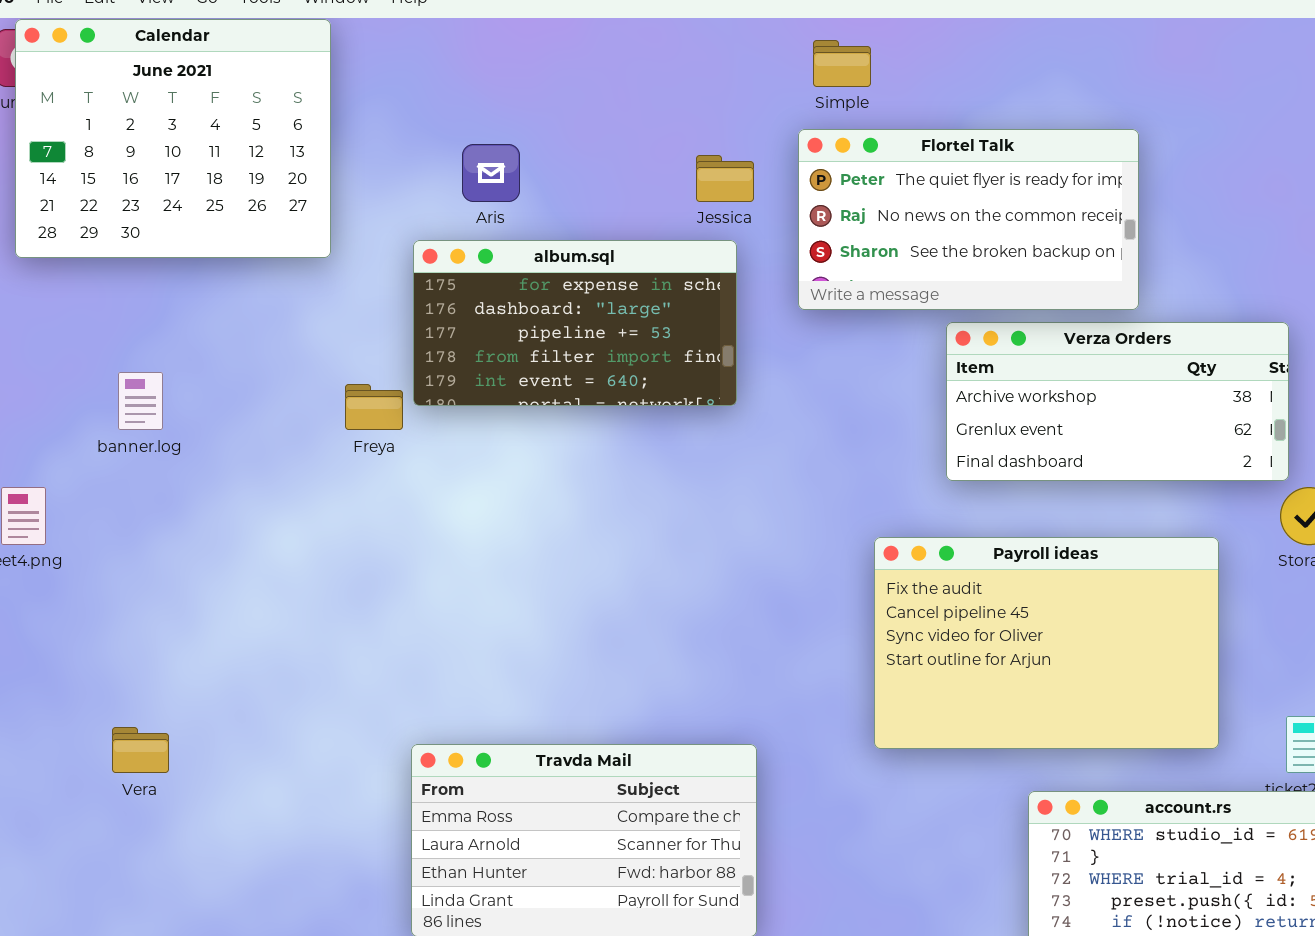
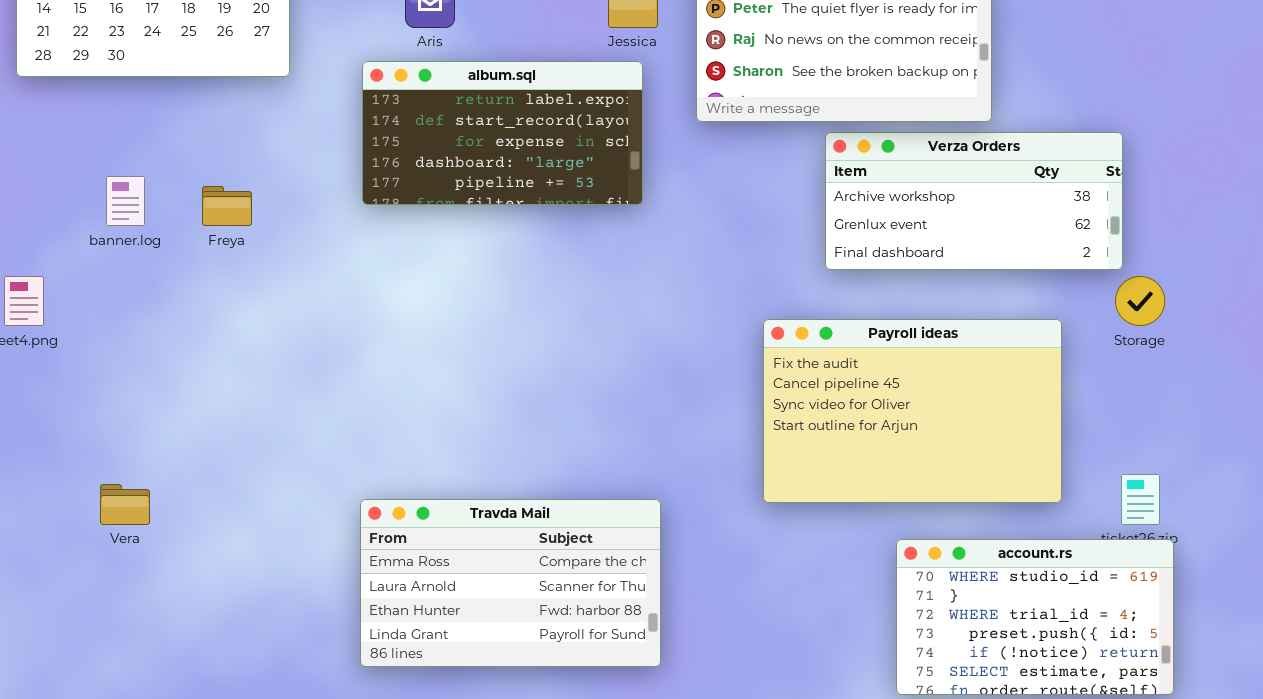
album.sql: [413,240,737,406] -> [362,61,643,205], scrolled up 2 rows
Freya: [345,384,403,430] -> [202,186,252,226], moved

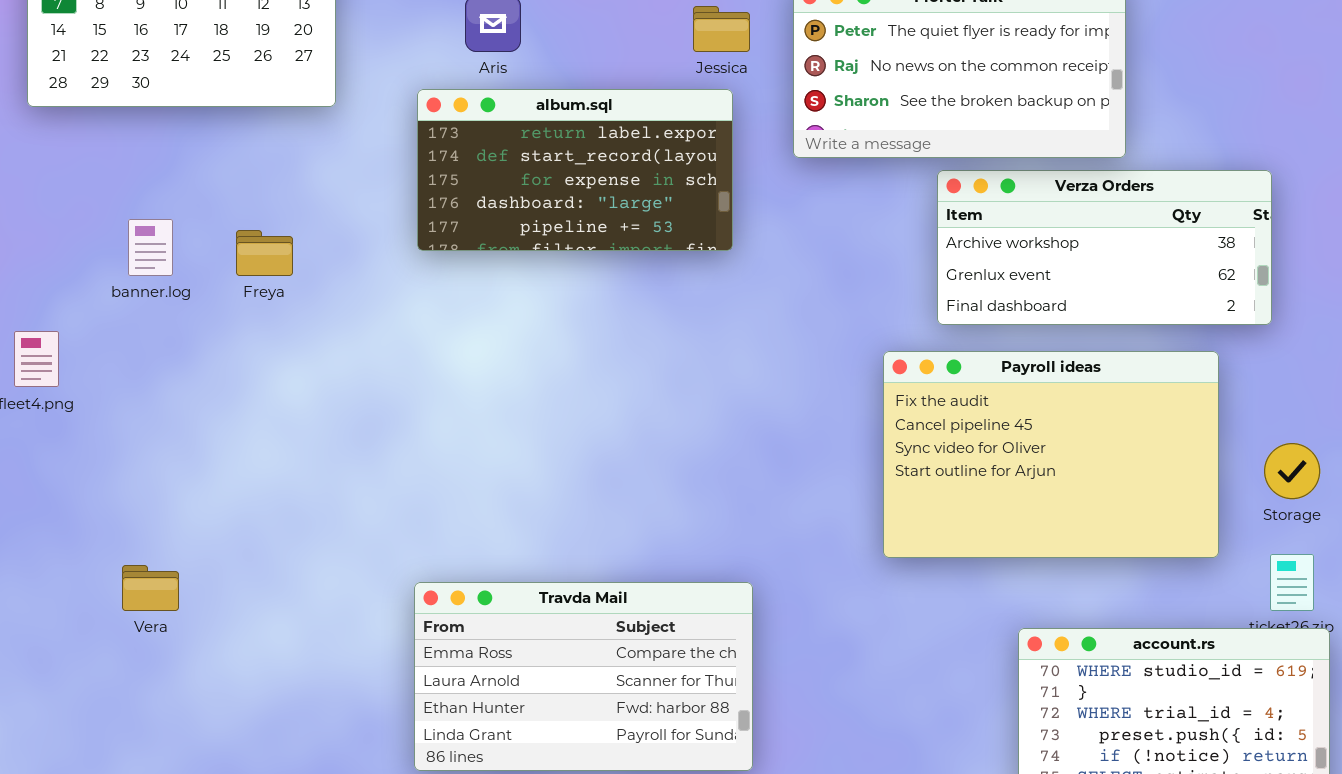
Storage: [1115,276,1165,326] -> [1264,443,1320,499], moved
Payroll ideas: [763,319,1062,503] -> [883,351,1219,558], moved

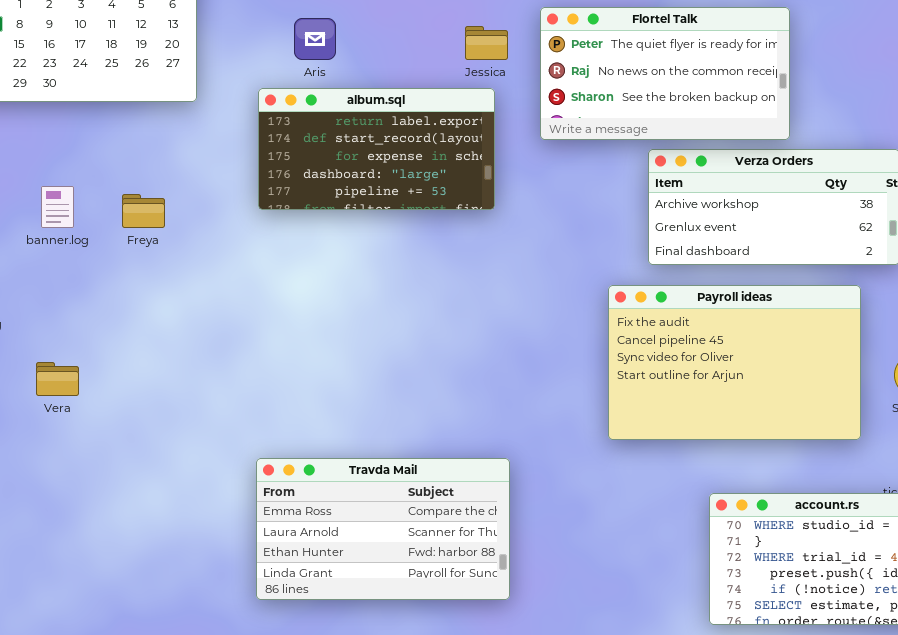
Vera: [122,565,179,611] -> [36,362,79,396], moved

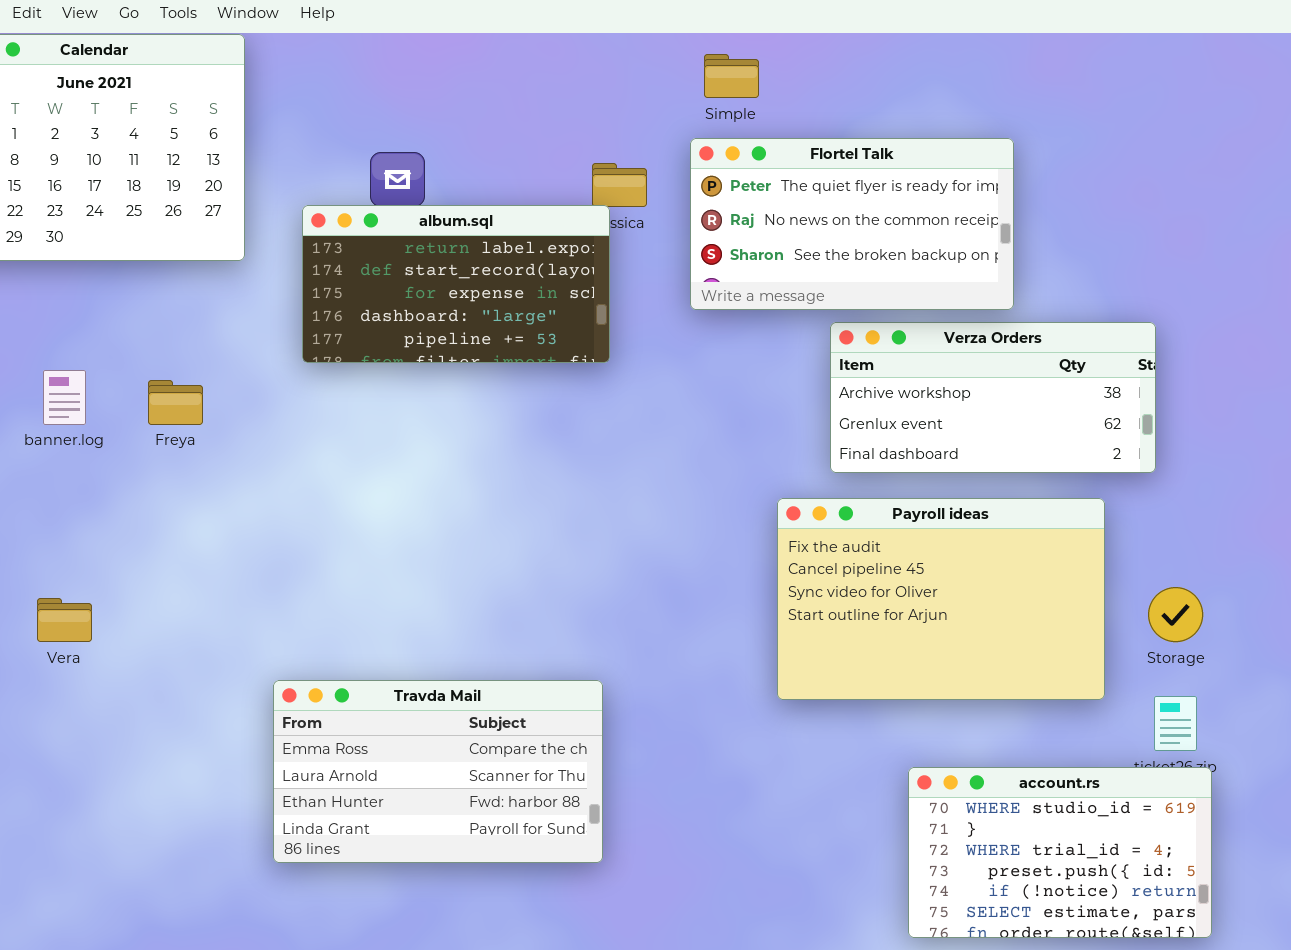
album.sql: [258,88,495,210] -> [302,205,610,363], moved
Travda Mail: [256,458,510,600] -> [273,680,603,863], moved

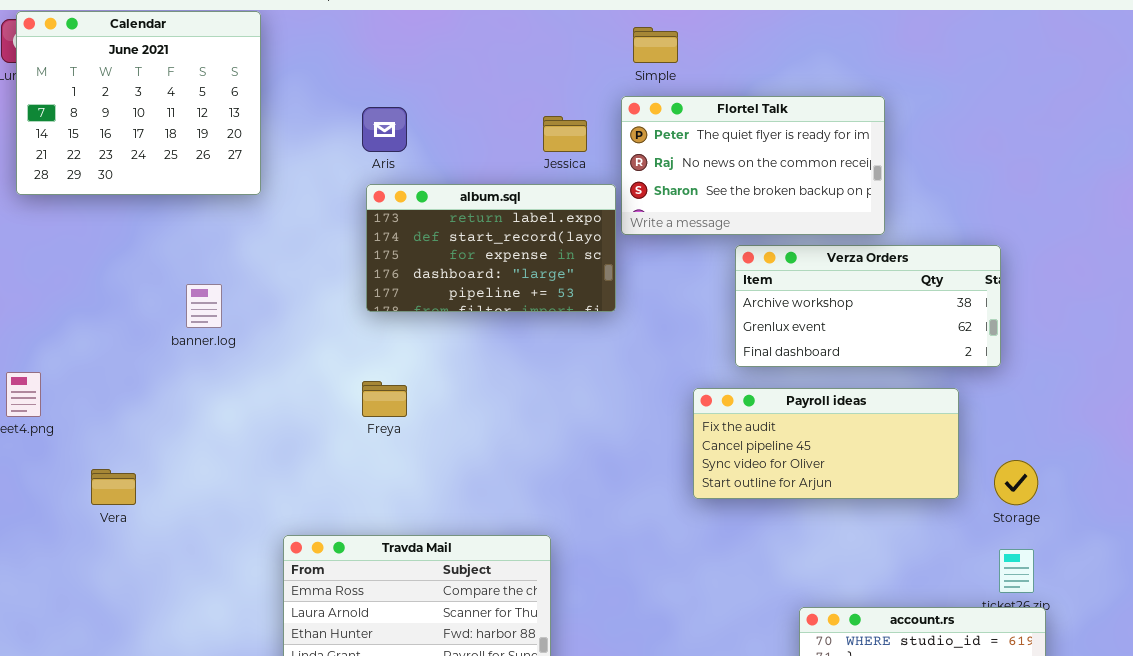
album.sql: [302,205,610,363] -> [366,184,616,312], moved
banner.log: [43,370,86,425] -> [186,284,222,328], moved
Freya: [148,380,203,425] -> [362,381,407,417], moved
Payroll ideas: [777,498,1105,700] -> [693,388,959,499], resized

